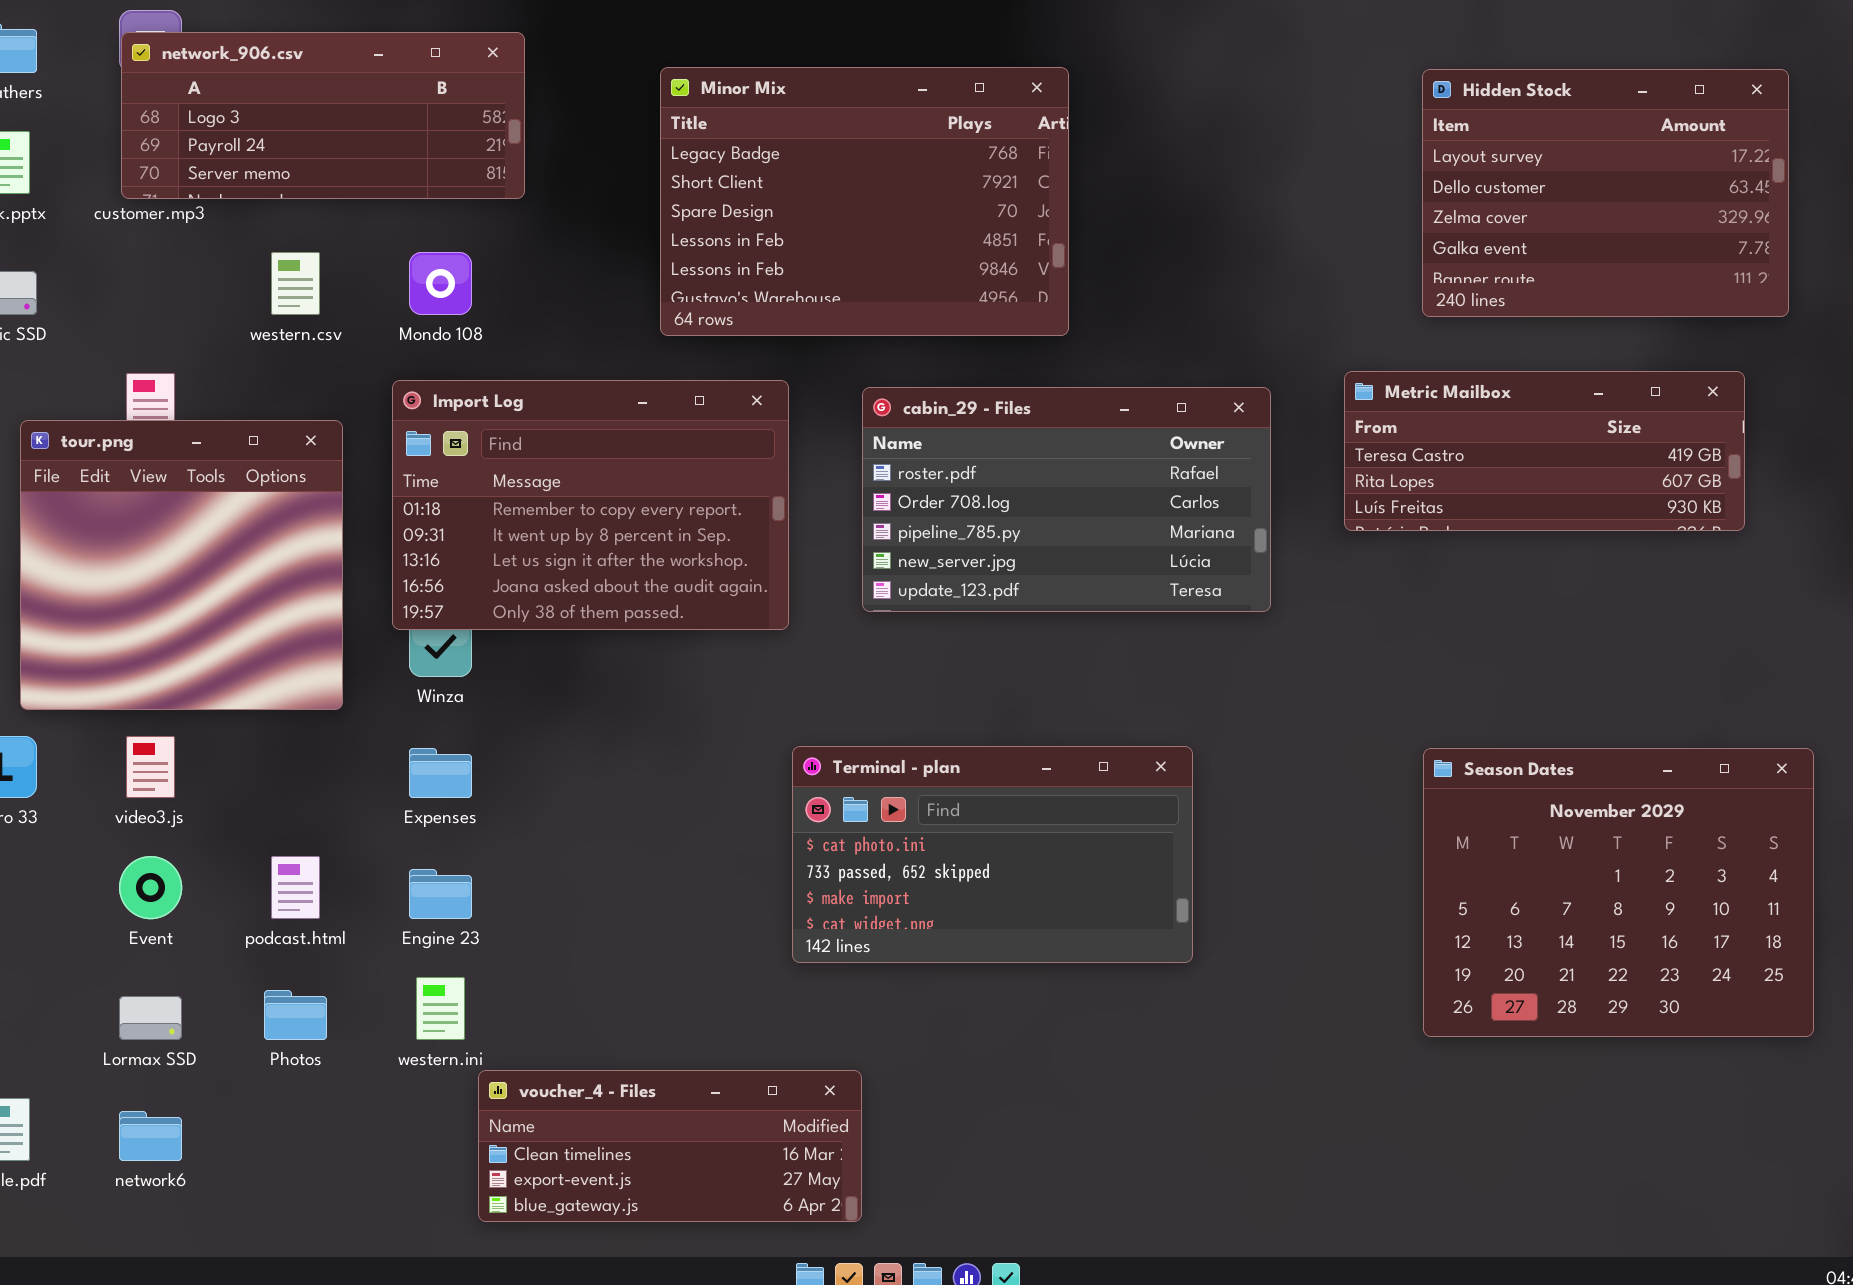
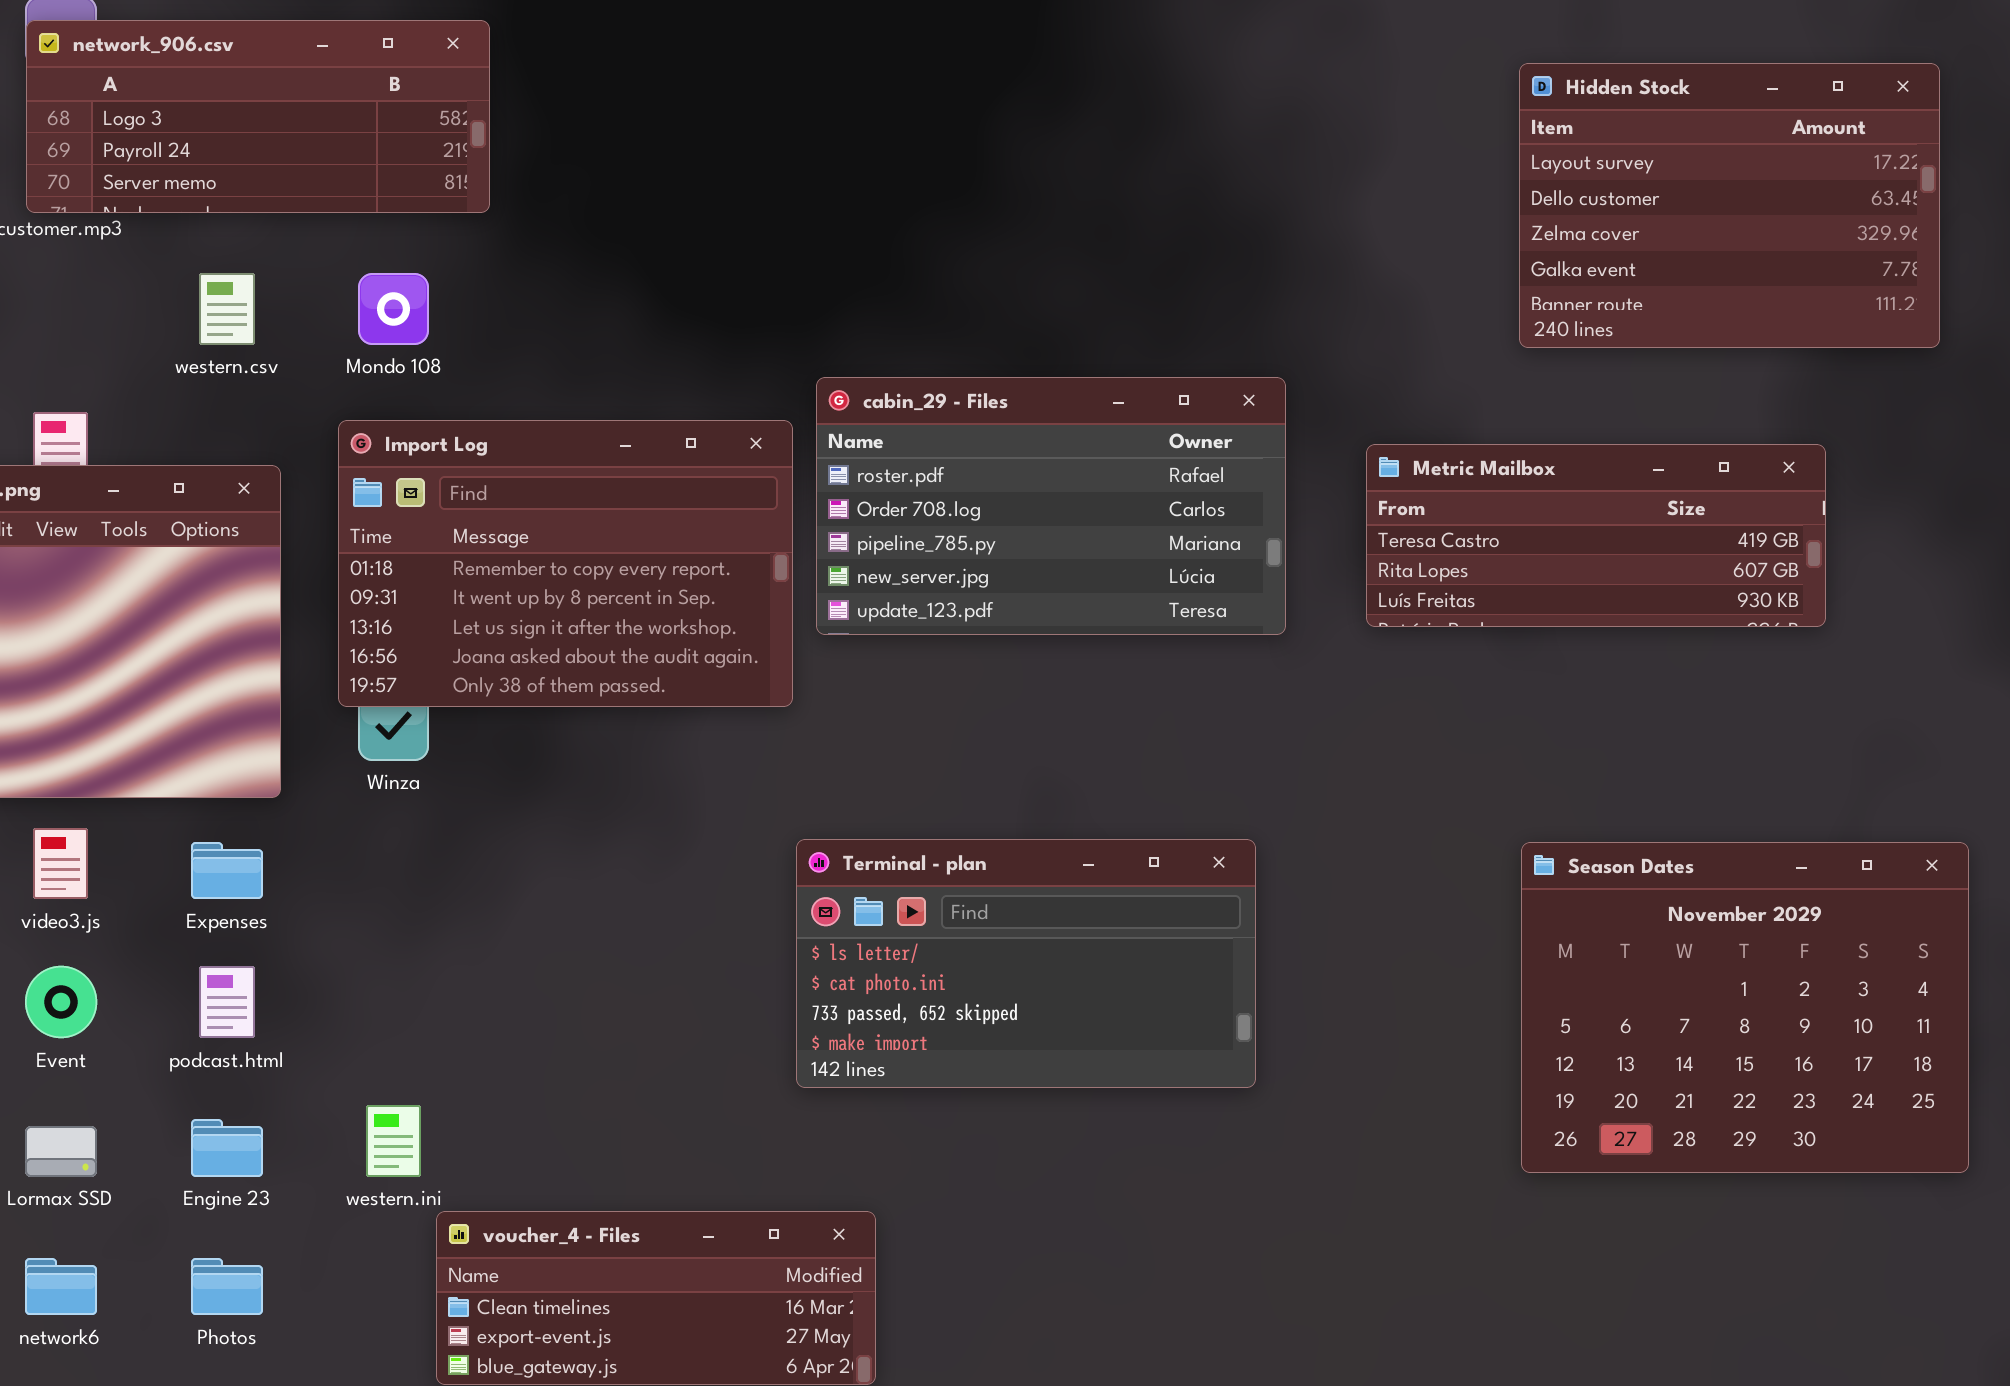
Minor Mix: [660,67,1069,336] -> none, closed
Metric Mailbox: [1344,371,1745,531] -> [1366,444,1826,627], moved
cabin_29 - Files: [862,387,1271,612] -> [816,377,1286,635], moved
Terminal - plan: [792,746,1193,963] -> [796,839,1256,1088], scrolled up 1 row
Expenses: [409,748,472,798] -> [191,842,263,899], moved
Engine 23: [409,869,472,919] -> [191,1119,263,1177], moved
Photos: [264,990,327,1040] -> [191,1258,263,1315], moved

